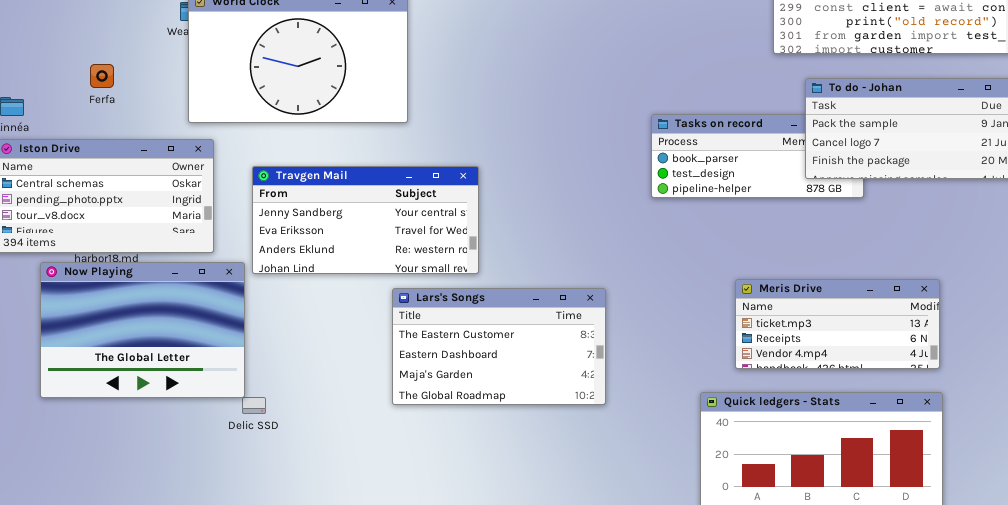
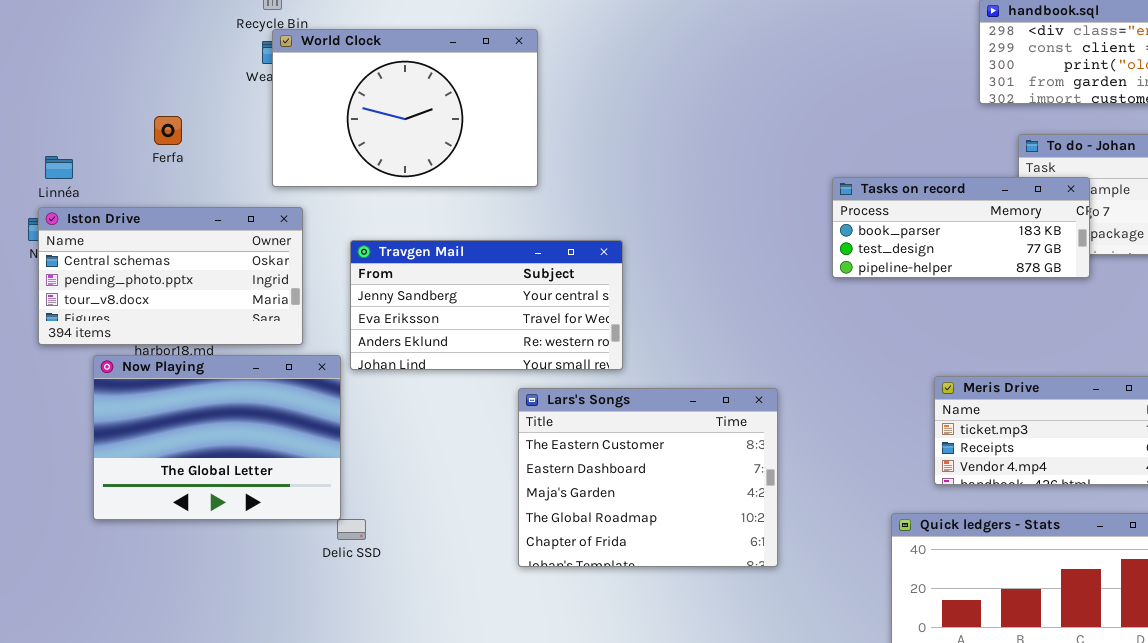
Tasks on record: [651,114,864,198] -> [832,177,1090,278], raised
Lars's Songs: [392,288,606,405] -> [518,388,778,567], resized

